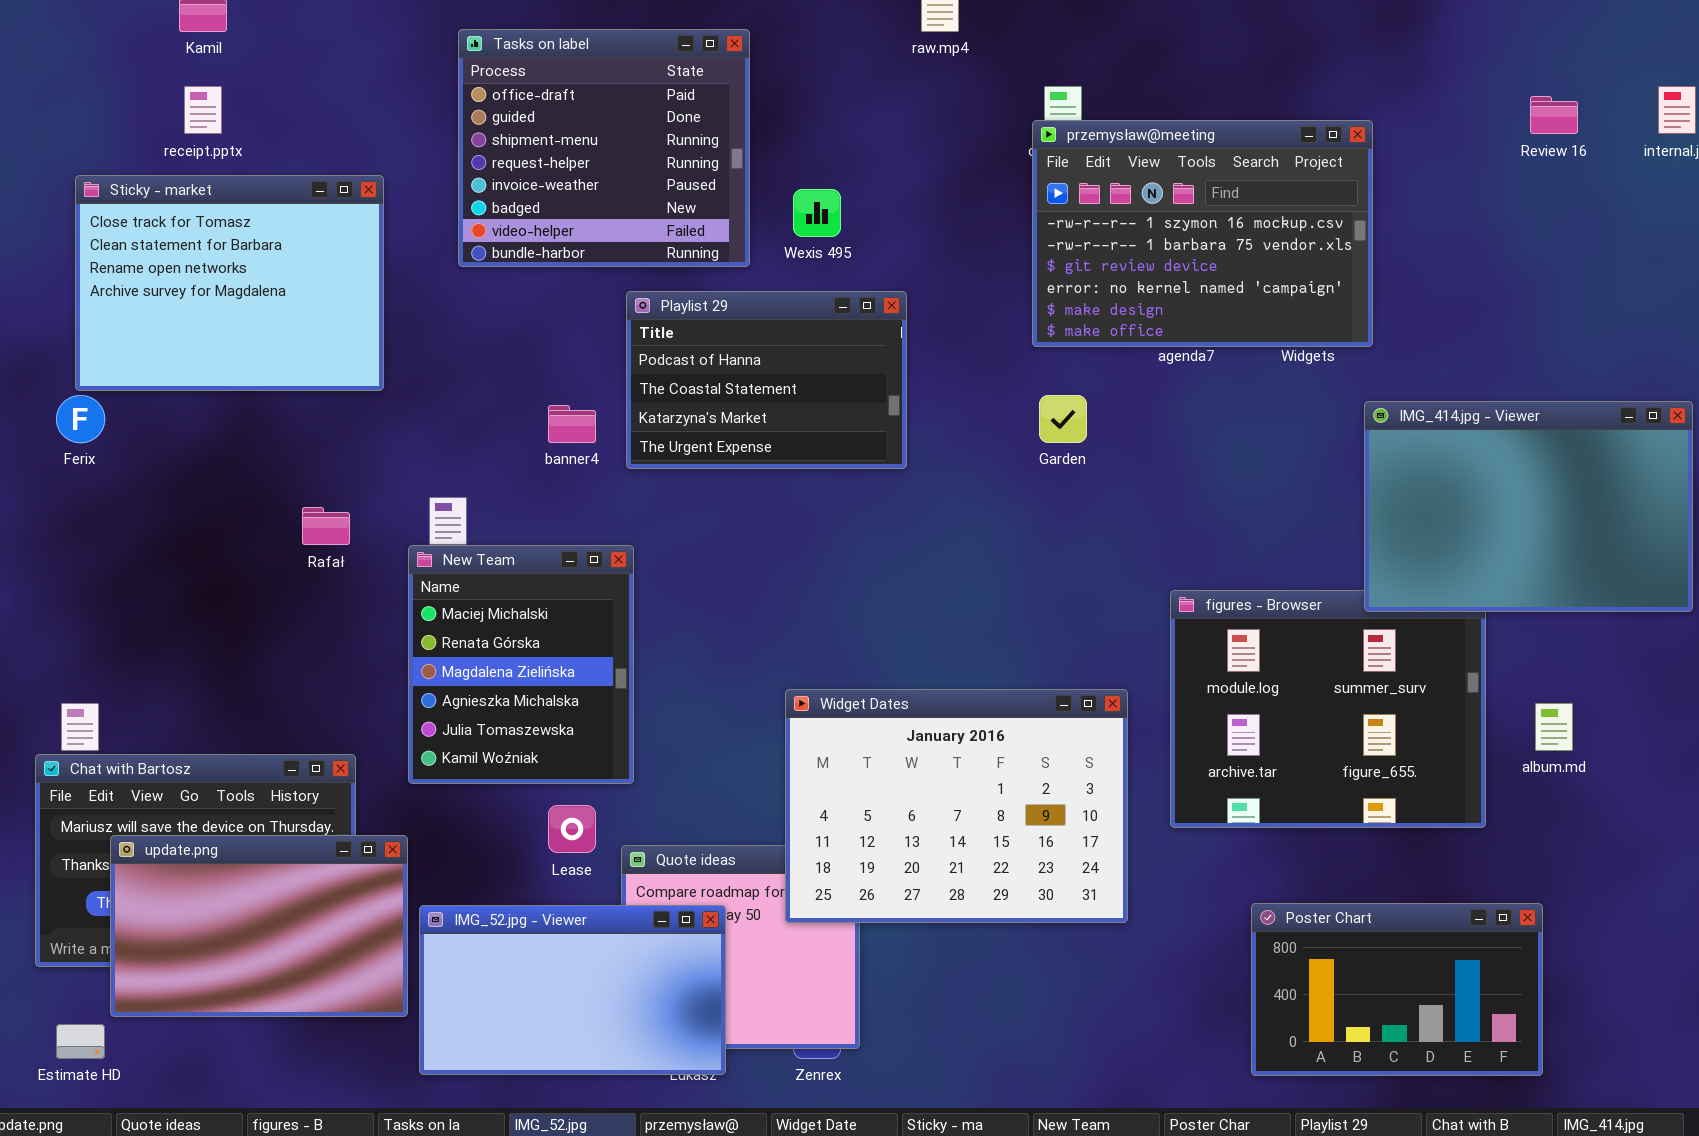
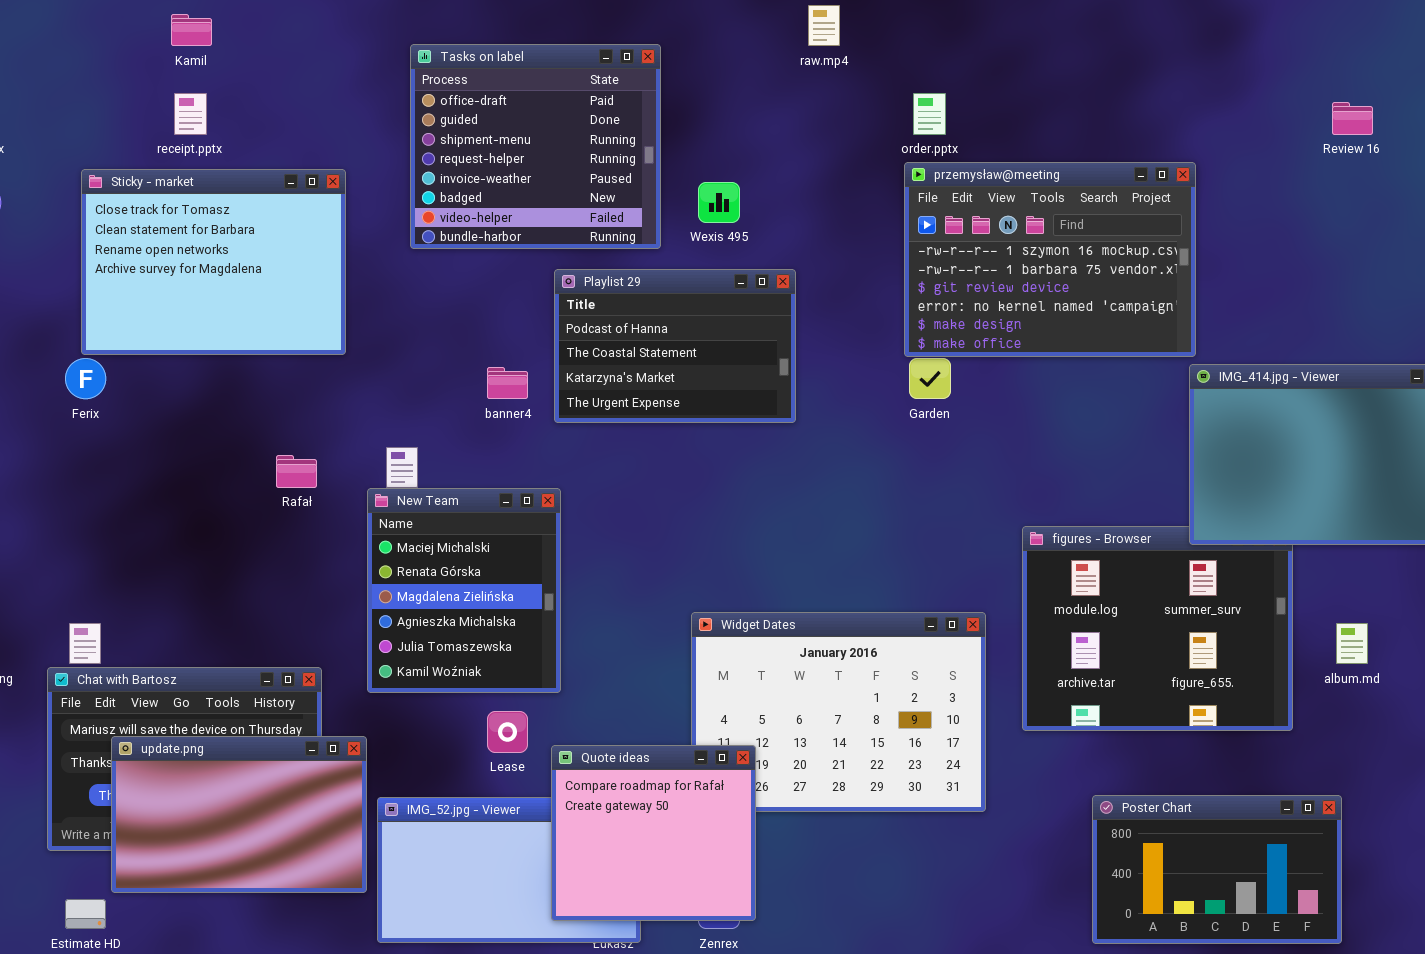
przemysław@meeting: [1032,120,1373,347] -> [904,162,1196,357], moved
Quote ideas: [621,845,860,1049] -> [551,745,756,921], raised

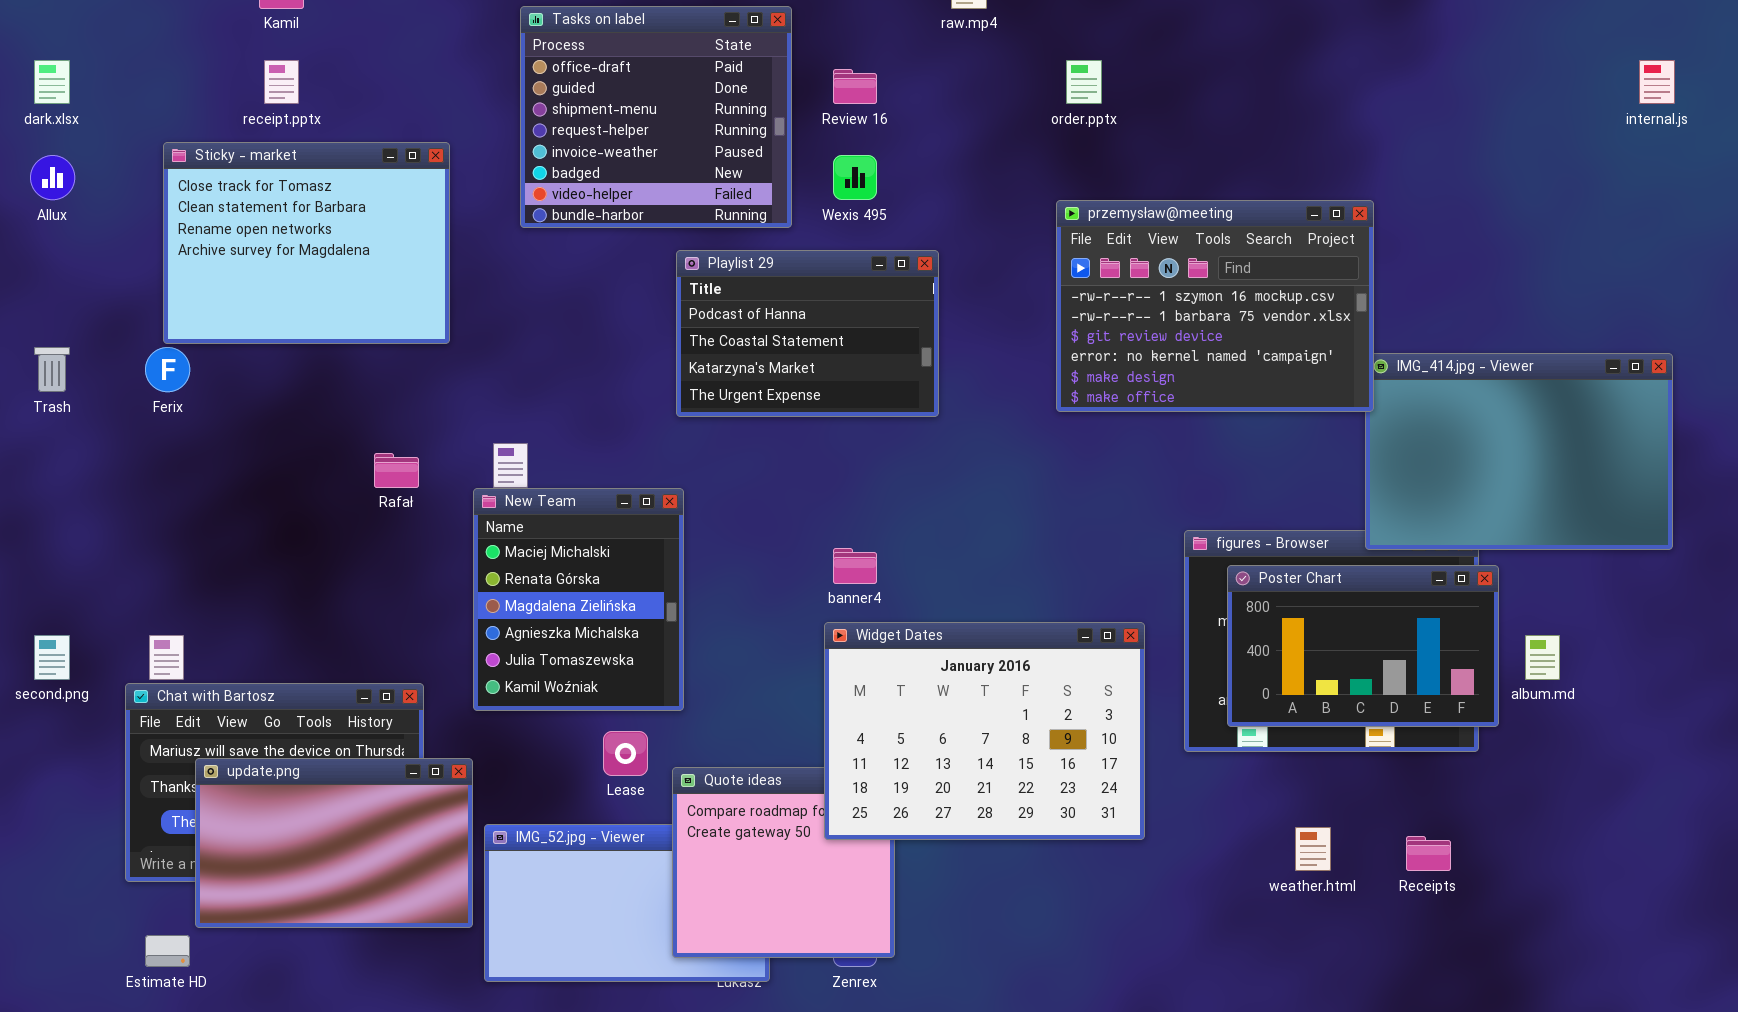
Review 16: [1332,102,1373,135] -> [833,69,877,104], moved
przemysław@meeting: [904,162,1196,357] -> [1056,200,1374,412], moved
banner4: [487,367,528,399] -> [833,548,877,584], moved
Widget Dates: [691,612,986,812] -> [824,622,1145,840], raised
Poster Chart: [1092,795,1342,944] -> [1227,565,1499,727], moved

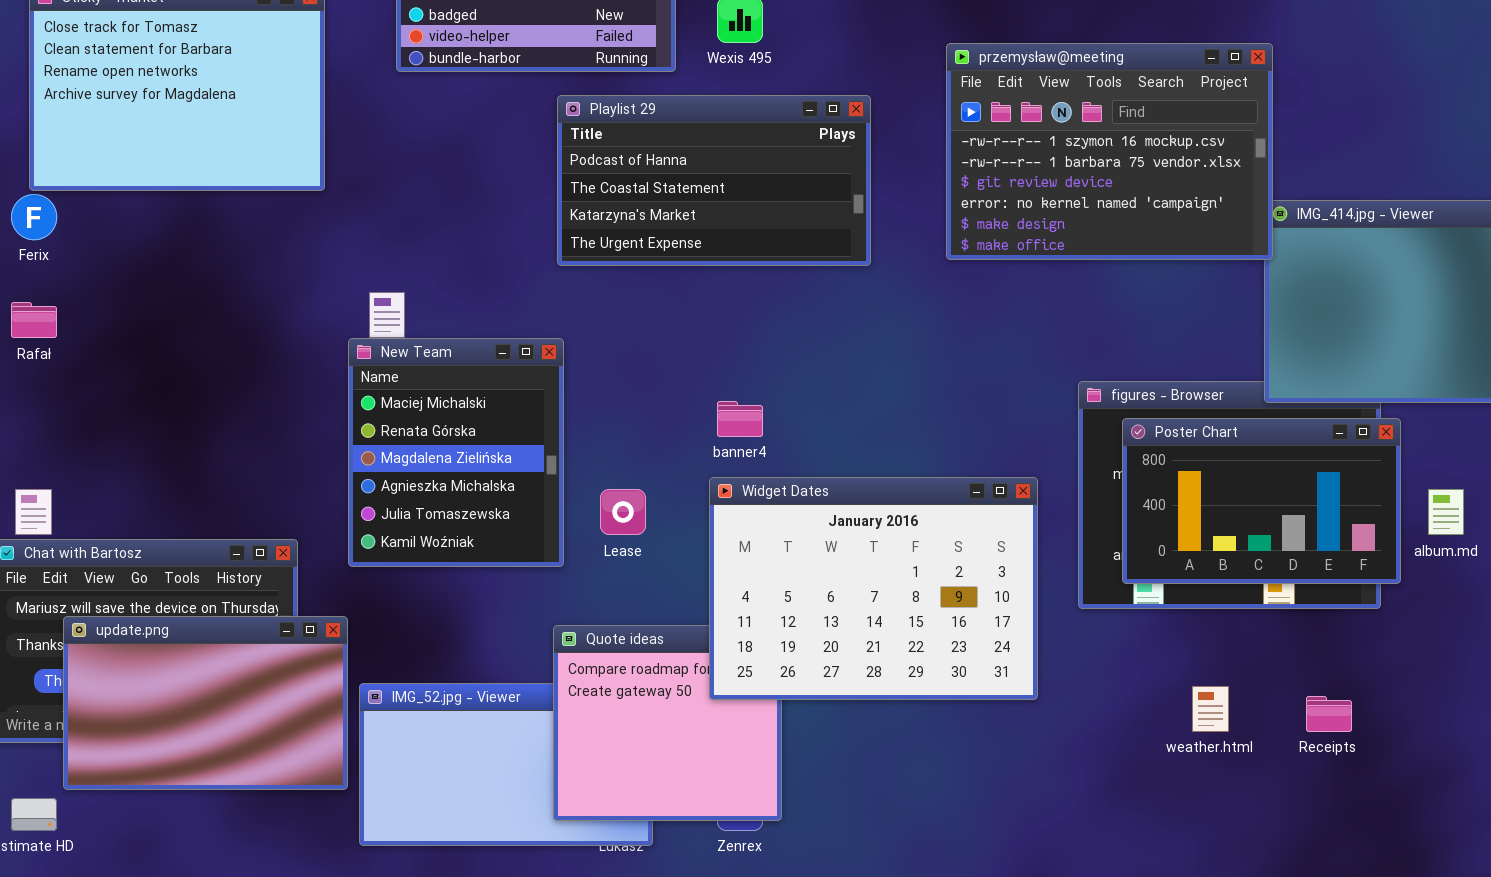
Playlist 29: [676,250,939,417] -> [557,95,871,266], resized
Rafał: [374,453,419,488] -> [11,302,57,338], moved
Lease: [603,731,648,776] -> [600,489,646,535], moved

